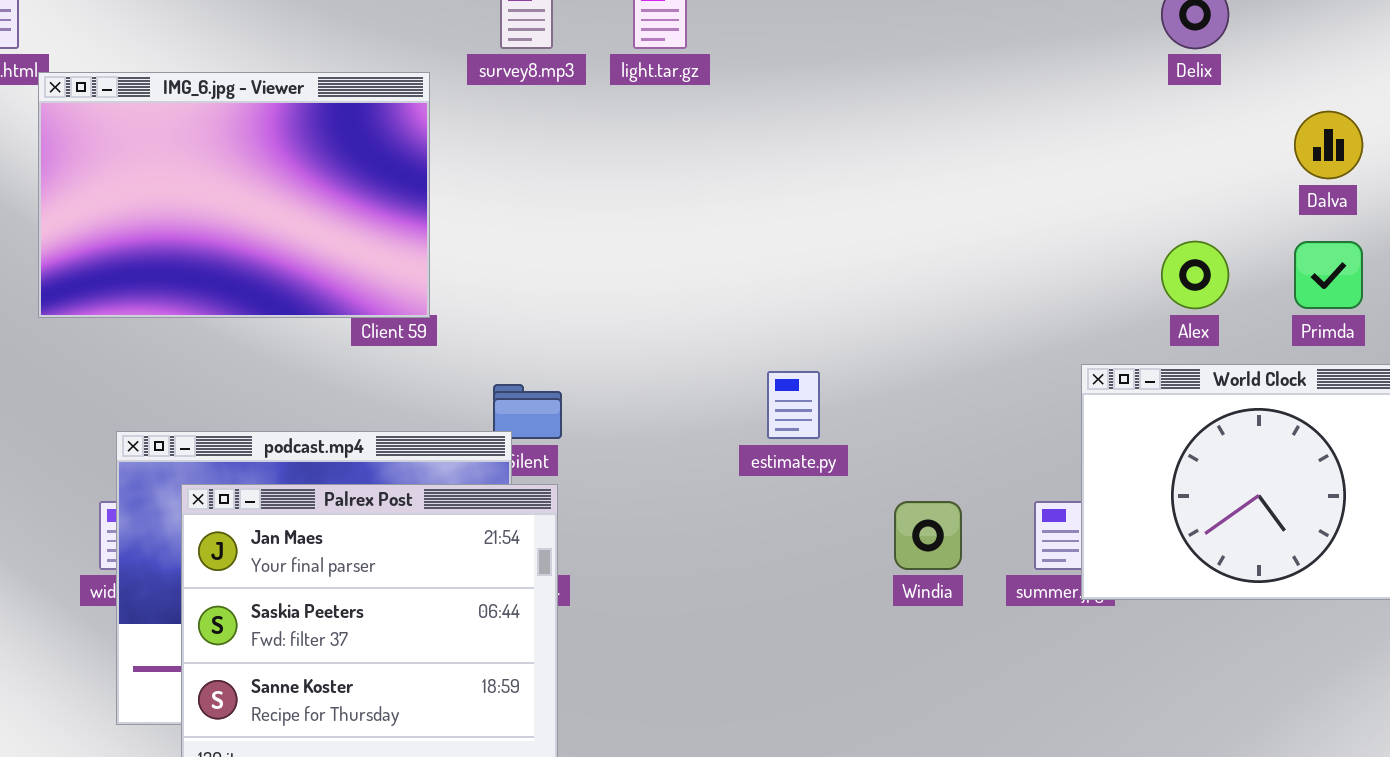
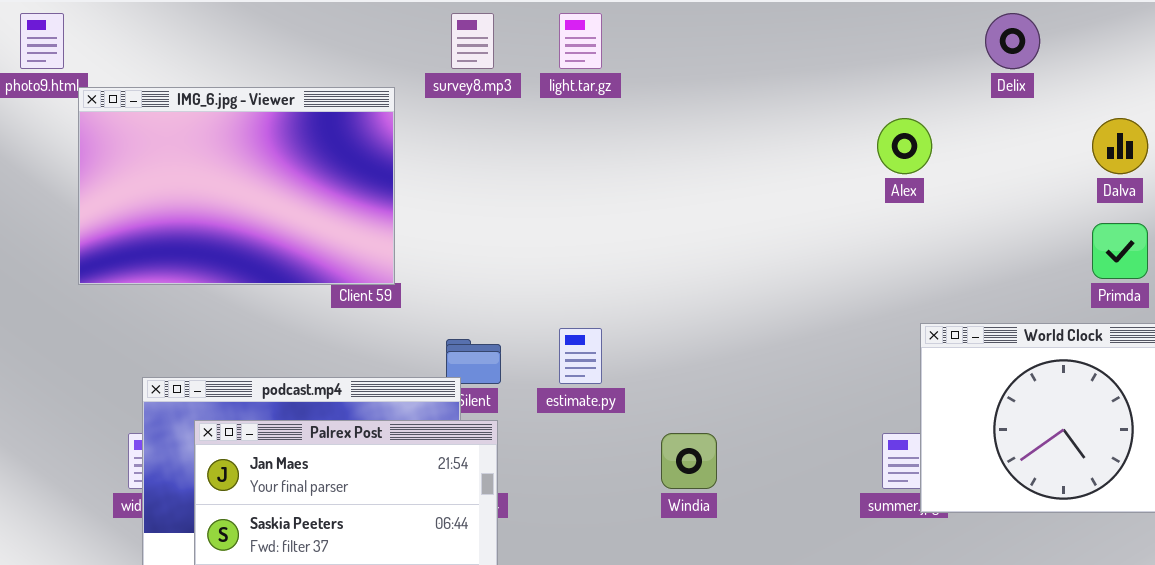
Alex: [1161,241,1229,309] -> [877,118,932,174], moved
estimate.py: [767,371,820,439] -> [559,328,602,384], moved
Windia: [894,501,962,570] -> [661,433,717,489], moved

